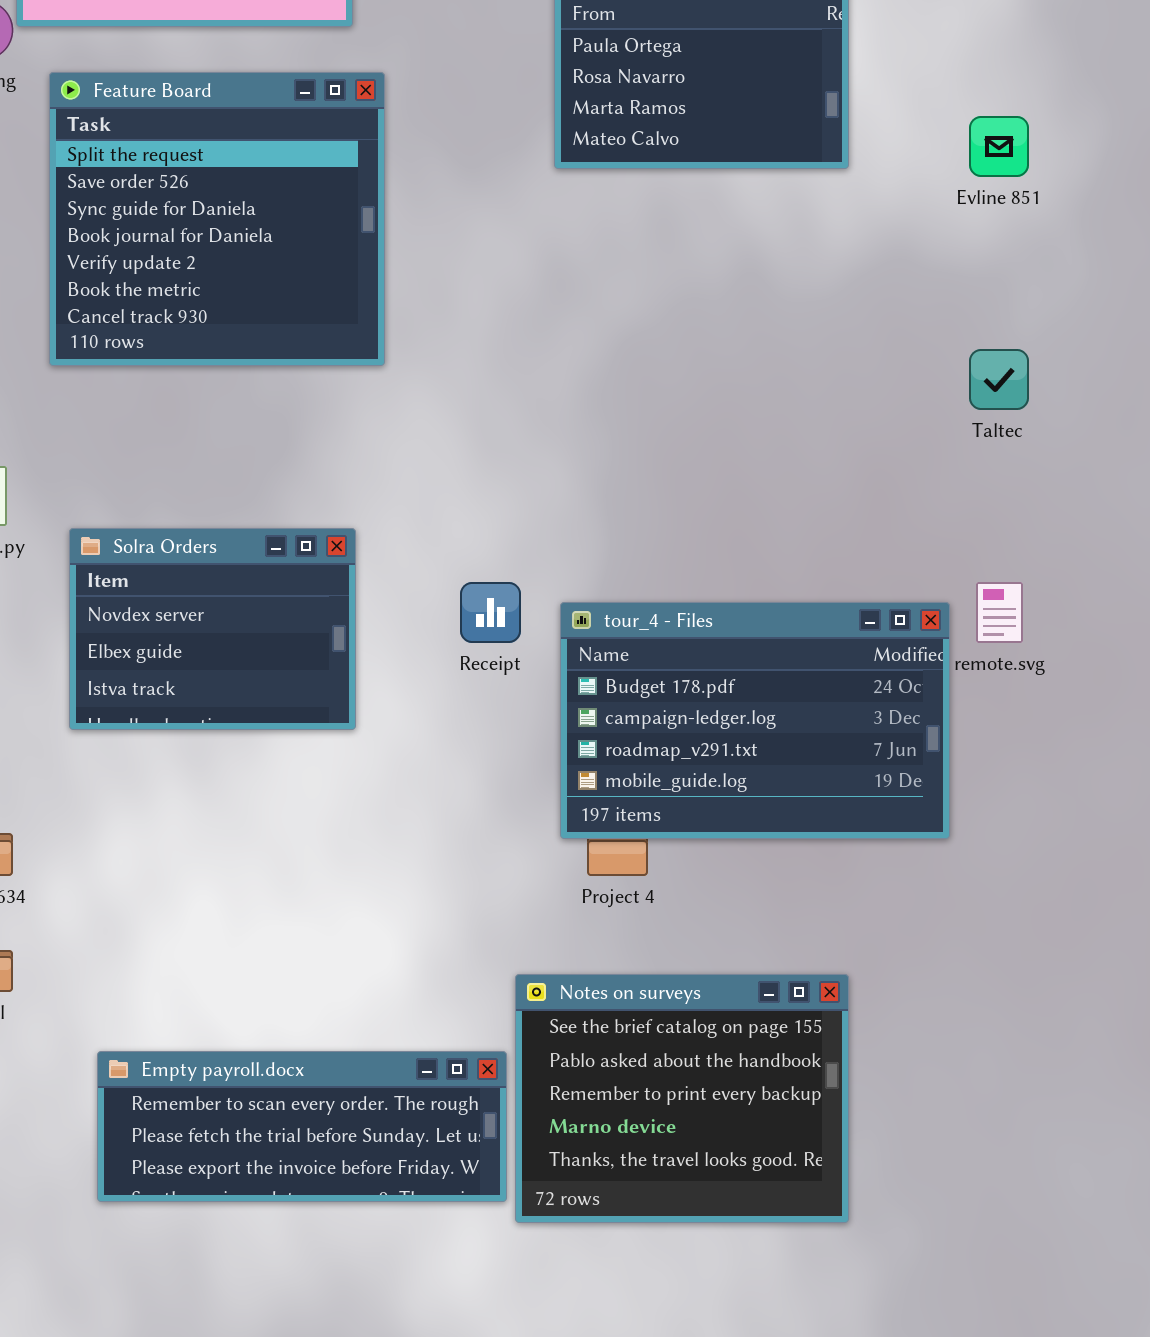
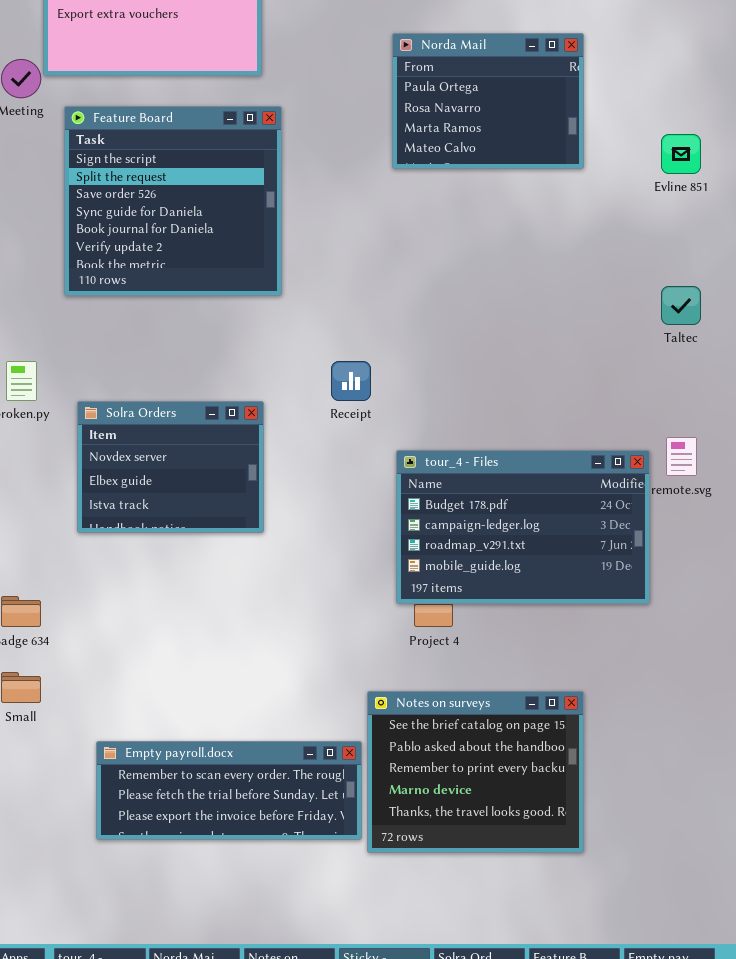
Feature Board: [49,72,385,366] -> [64,106,282,296], scrolled up 1 row
Receipt: [460,582,521,643] -> [331,361,371,401], moved

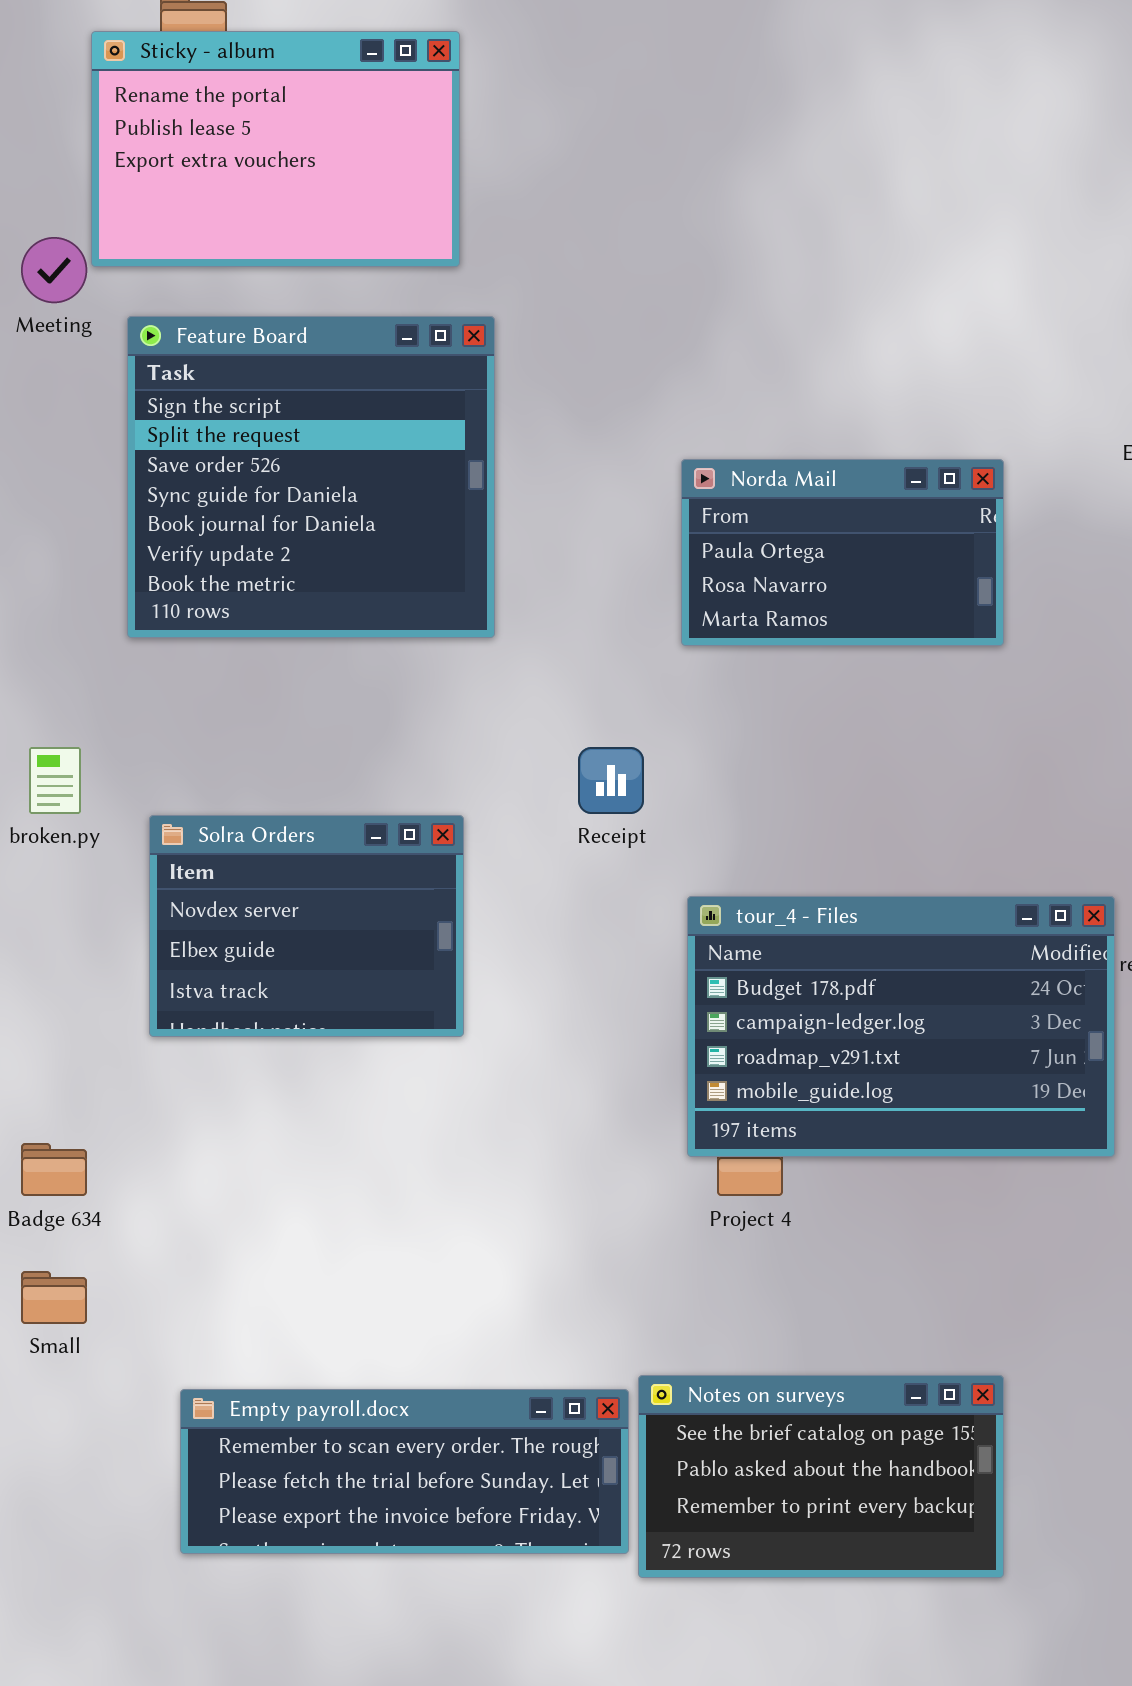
Norda Mail: [392,33,584,169] -> [681,459,1004,646], moved, resized
Notes on surveys: [367,691,584,853] -> [638,1375,1004,1578], resized

